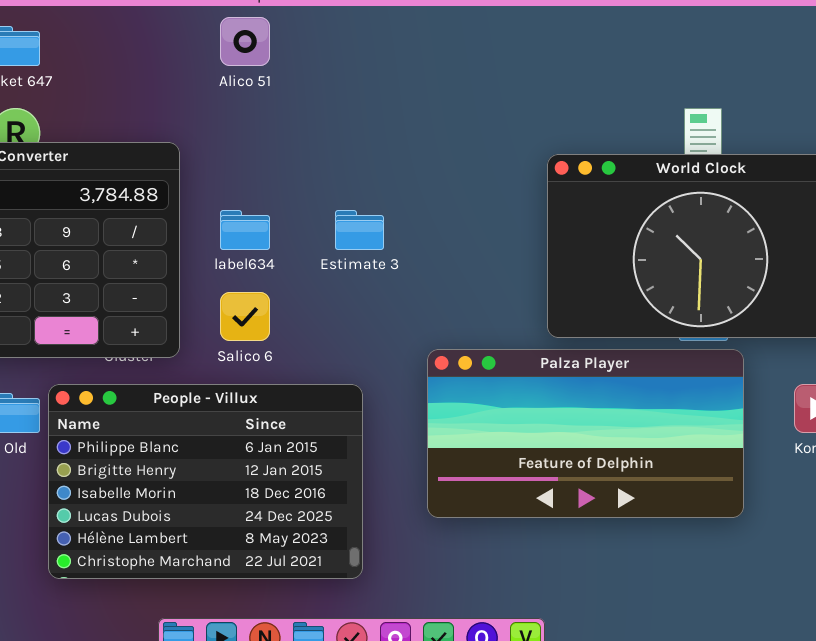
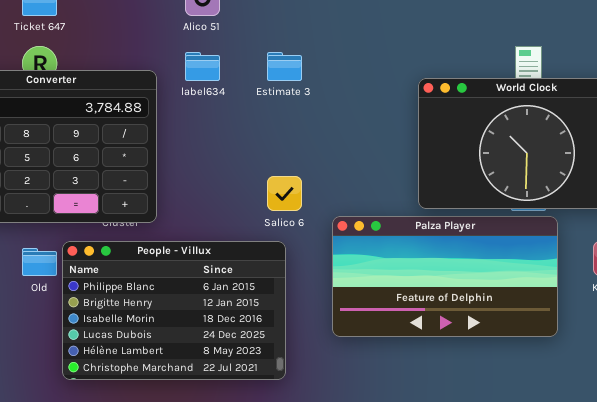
label634: [220,210,270,250] -> [185,52,220,81], moved
Estimate 3: [335,210,384,250] -> [267,52,302,81], moved
Salico 6: [220,292,270,341] -> [267,176,302,211], moved

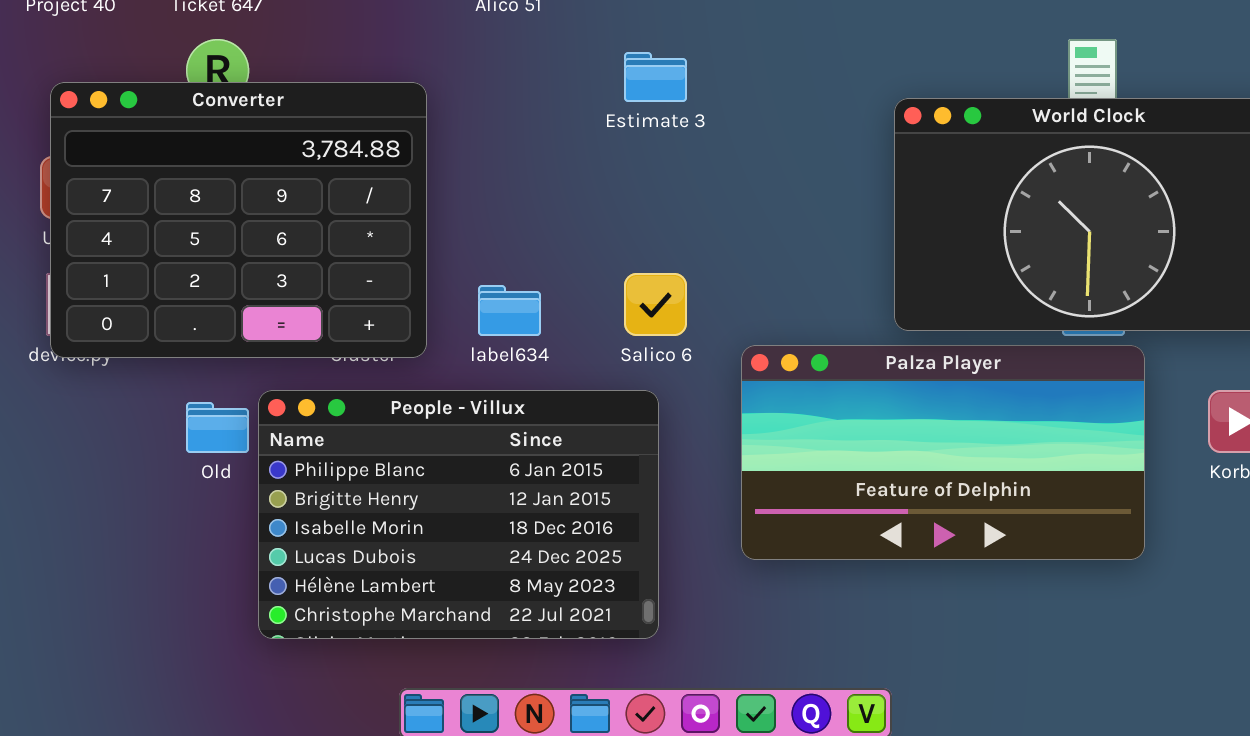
label634: [185,52,220,81] -> [478,285,541,336], moved

